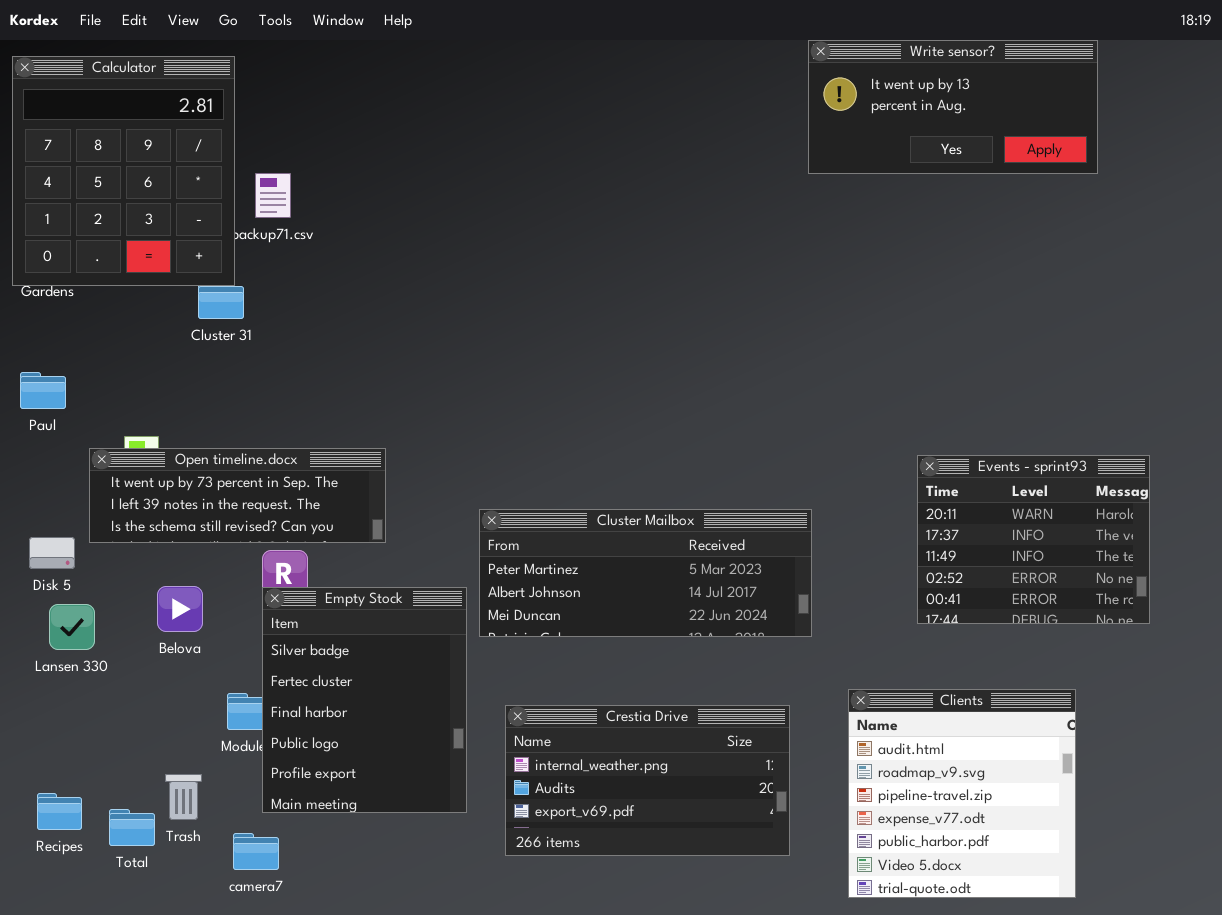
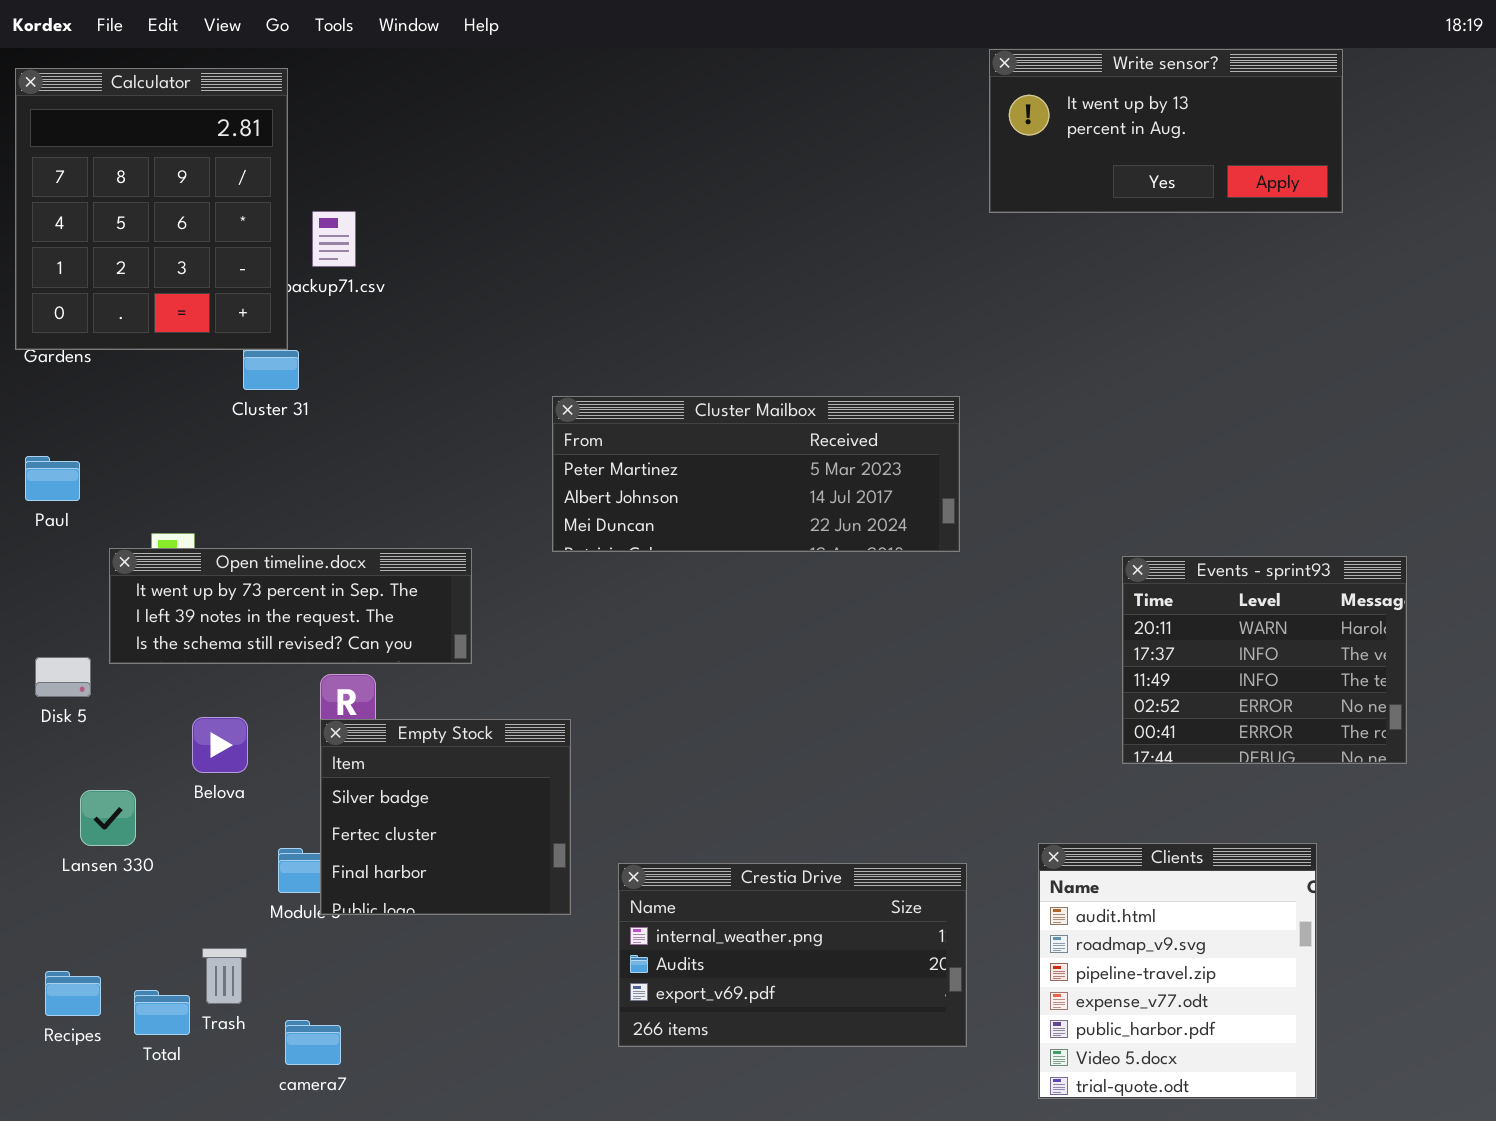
Cluster Mailbox: [479,509,812,637] -> [552,396,960,552], moved
Empty Stock: [262,587,467,813] -> [320,719,571,915], resized
Lansen 330: [49,604,95,650] -> [80,790,136,846], moved

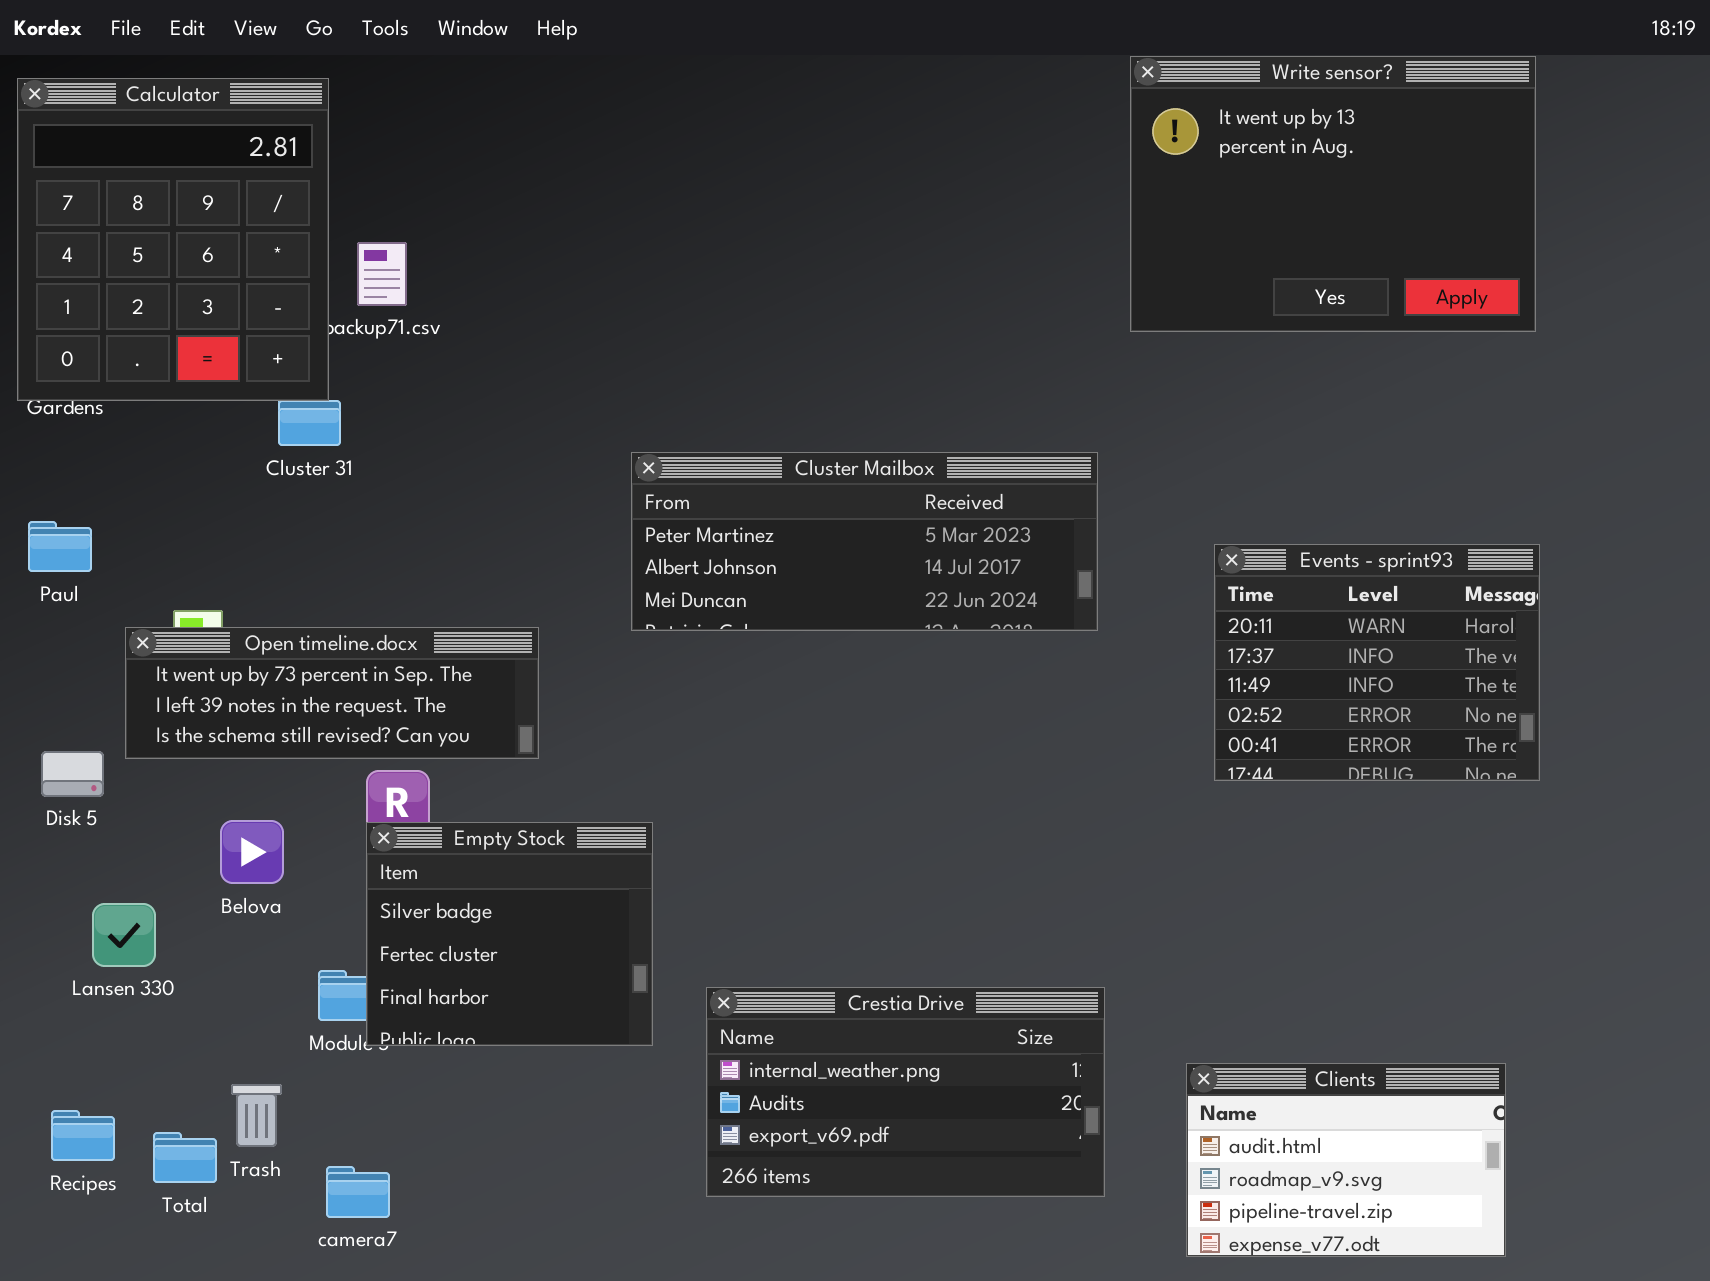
Write sensor?: [989,49,1343,213] -> [1130,56,1536,332], resized
Events - sprint93: [1122,556,1407,764] -> [1214,544,1540,781], moved
Clients: [1038,843,1317,1099] -> [1186,1063,1506,1257], resized

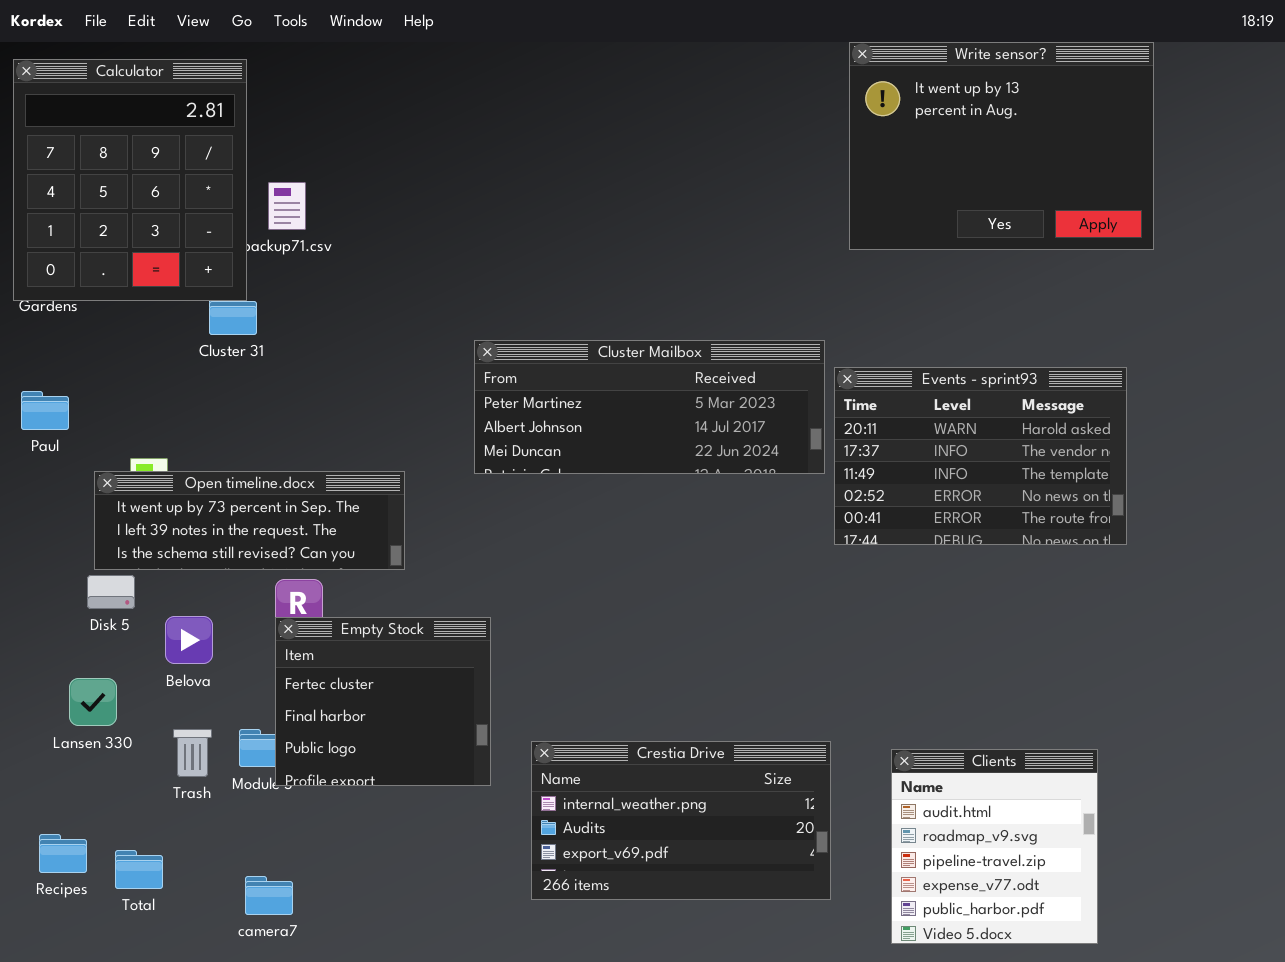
Events - sprint93: [1214,544,1540,781] -> [834,367,1127,545], moved, resized
Disk 5: [41,751,104,797] -> [87,575,135,609], moved
Empty Stock: [366,822,653,1046] -> [275,617,491,786], scrolled down 1 row
Clients: [1186,1063,1506,1257] -> [891,749,1098,944], resized
Trash: [231,1084,282,1147] -> [173,729,212,777], moved

